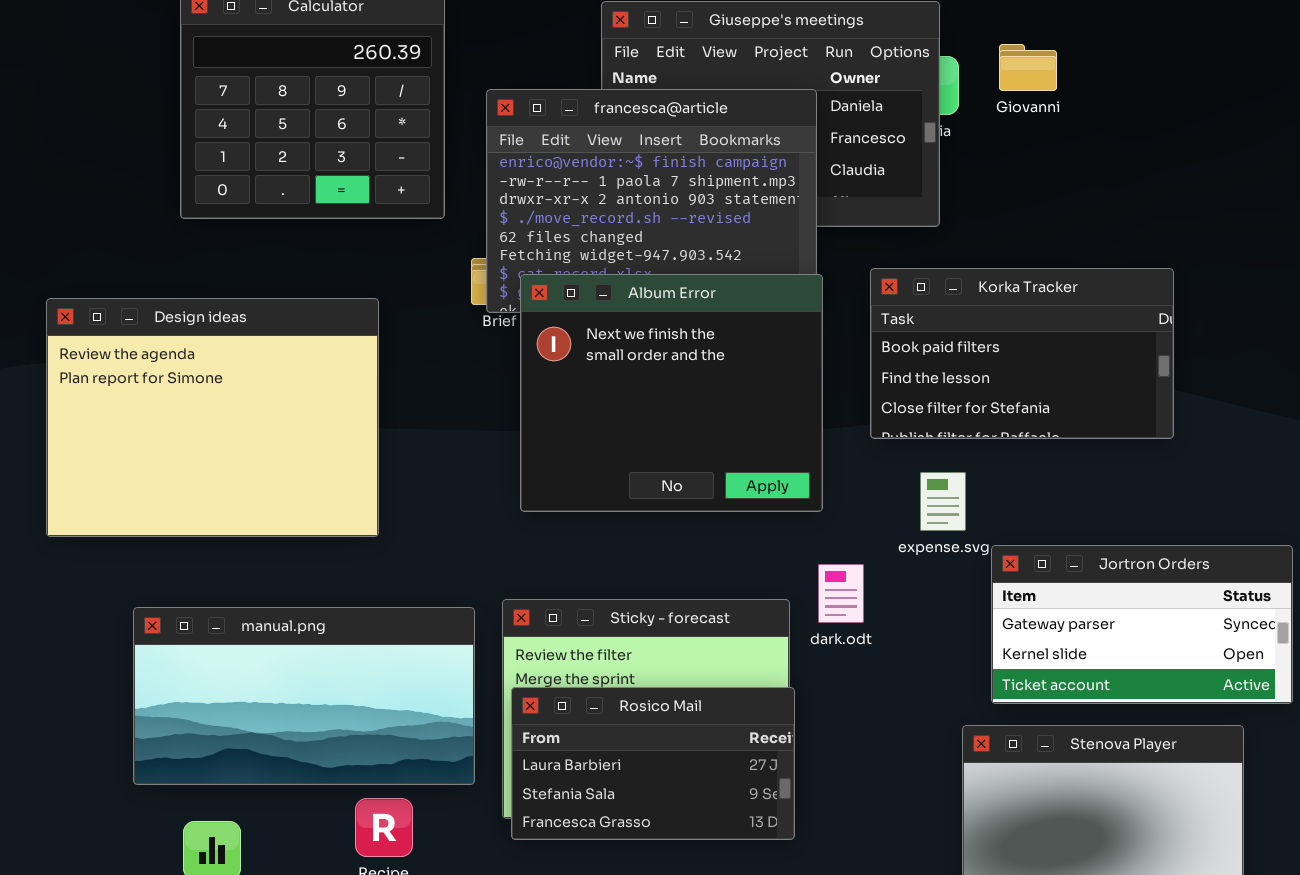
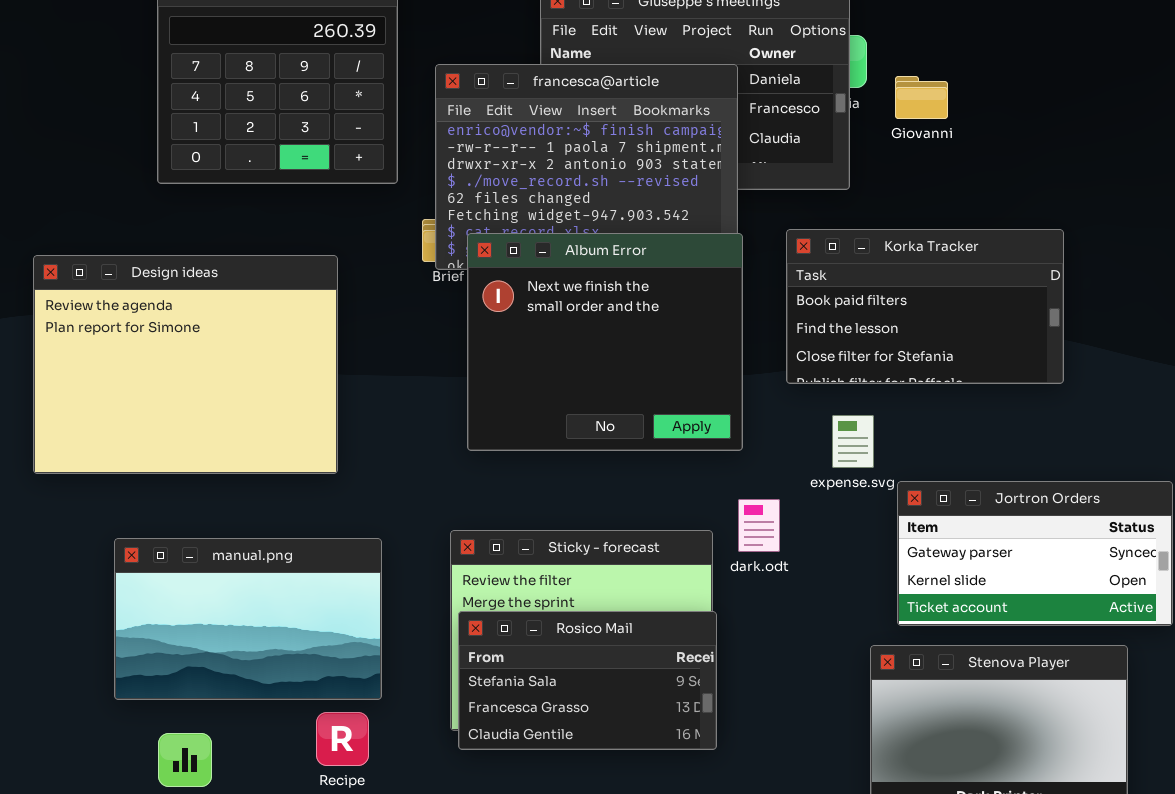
Giovanni: [999,44,1057,91] -> [895,76,948,119], moved
manual.png: [133,607,475,785] -> [114,538,382,700], resized
Rosico Mail: [511,687,795,840] -> [458,611,717,750], scrolled down 1 row

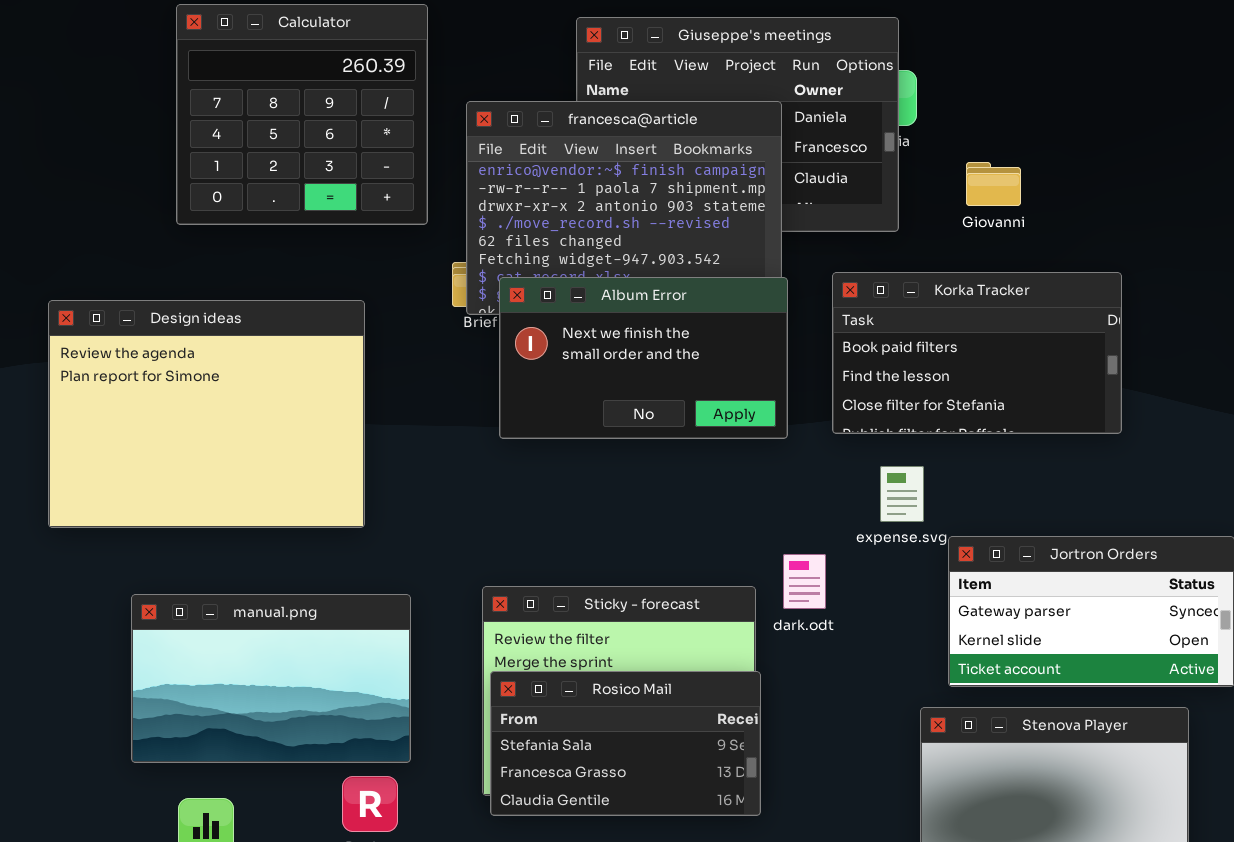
Giovanni: [895,76,948,119] -> [966,162,1021,206], moved
Album Error: [467,233,743,451] -> [499,277,788,439], resized

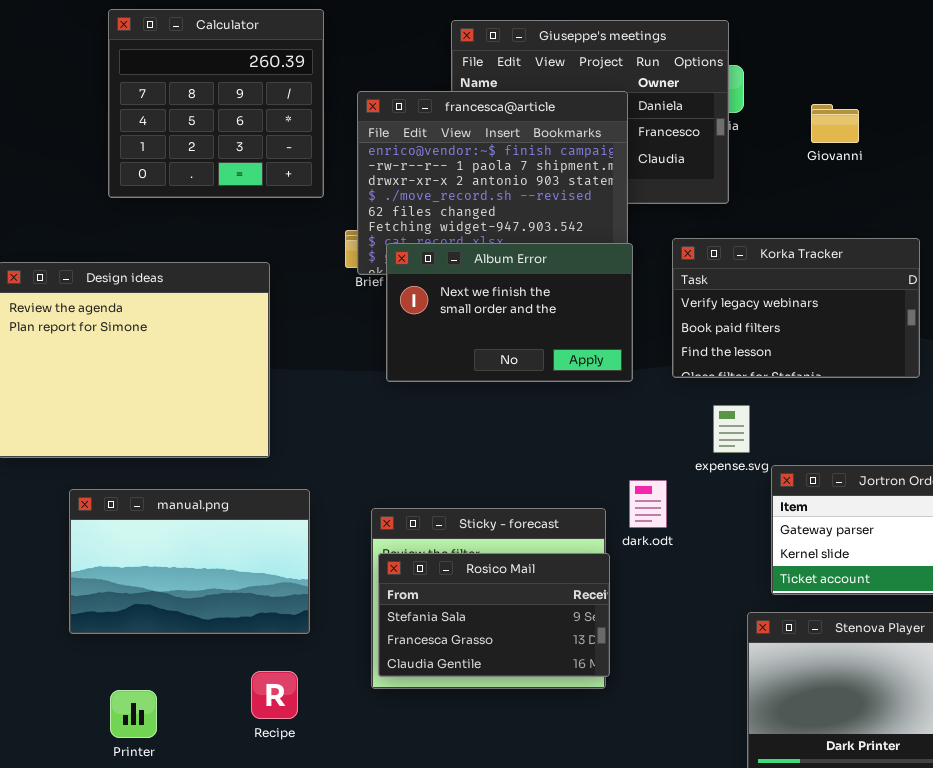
Giovanni: [966,162,1021,206] -> [811,104,859,143], moved
Korka Tracker: [832,272,1122,434] -> [672,238,920,378], scrolled up 1 row
manual.png: [131,594,411,763] -> [69,489,310,634], moved
Rosico Mail: [490,671,761,816] -> [378,553,610,677], moved

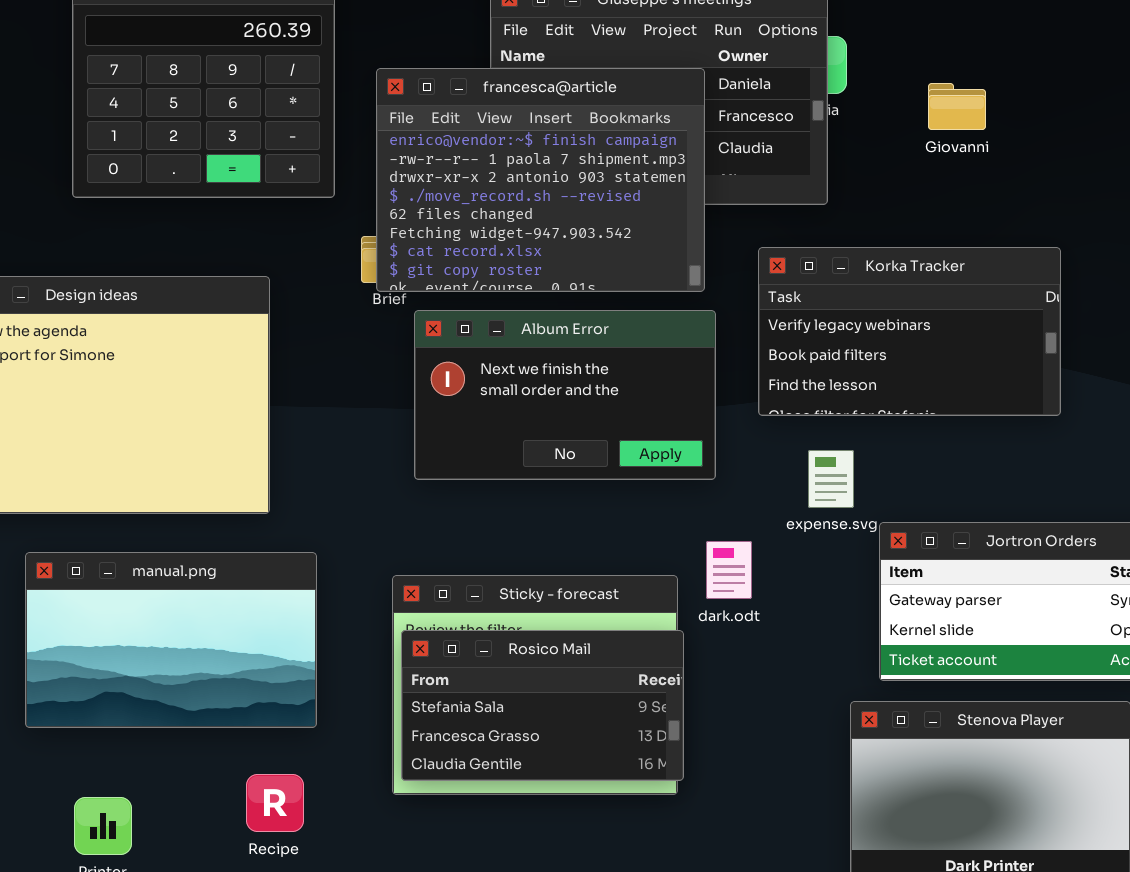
Album Error: [386,243,633,382] -> [414,310,716,480], moved

